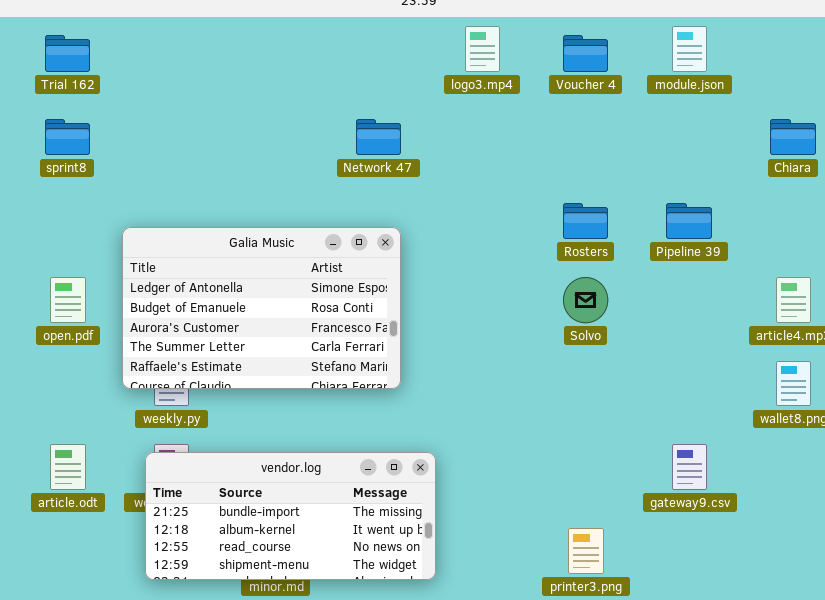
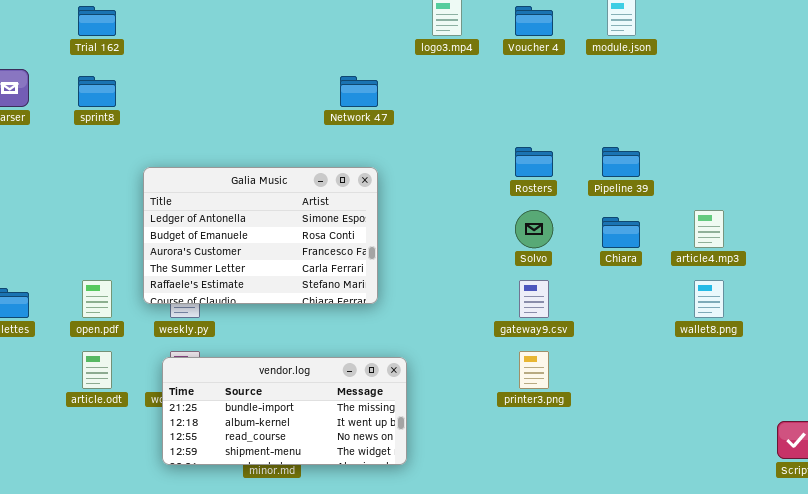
Chiara: [770,119,816,155] -> [602,217,640,248], moved
open.pdf: [50,277,86,323] -> [82,280,112,318], moved
gateway9.csv: [672,444,707,490] -> [519,280,549,318], moved
printer3.png: [568,528,604,574] -> [519,351,549,389], moved

